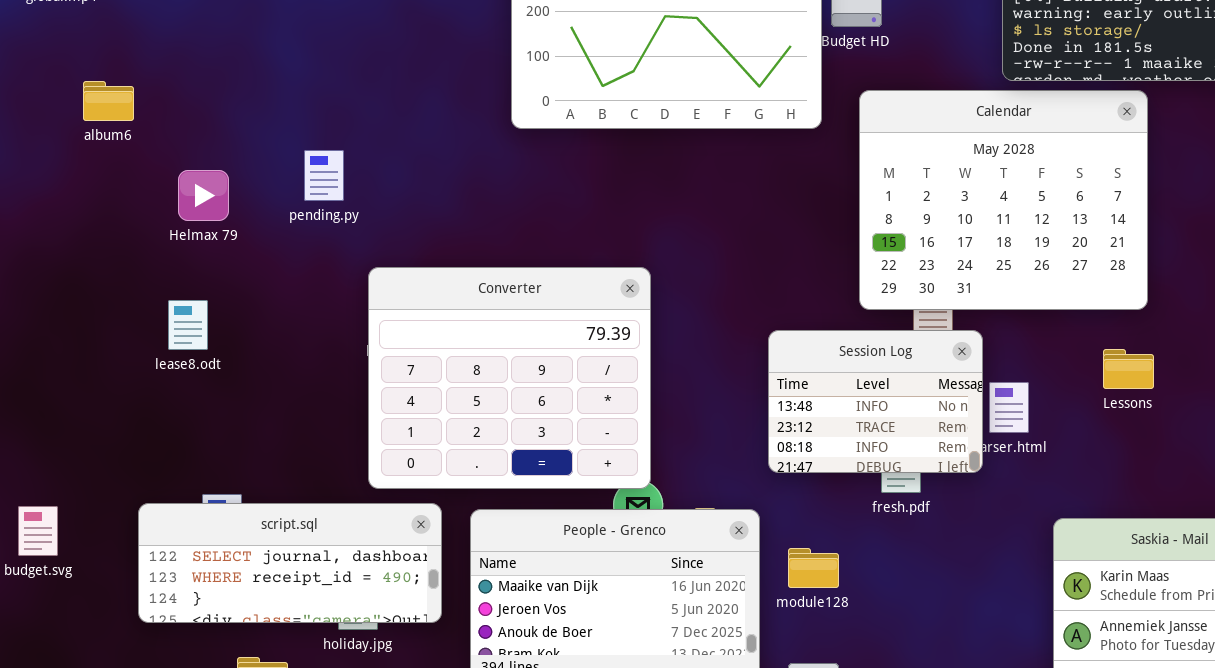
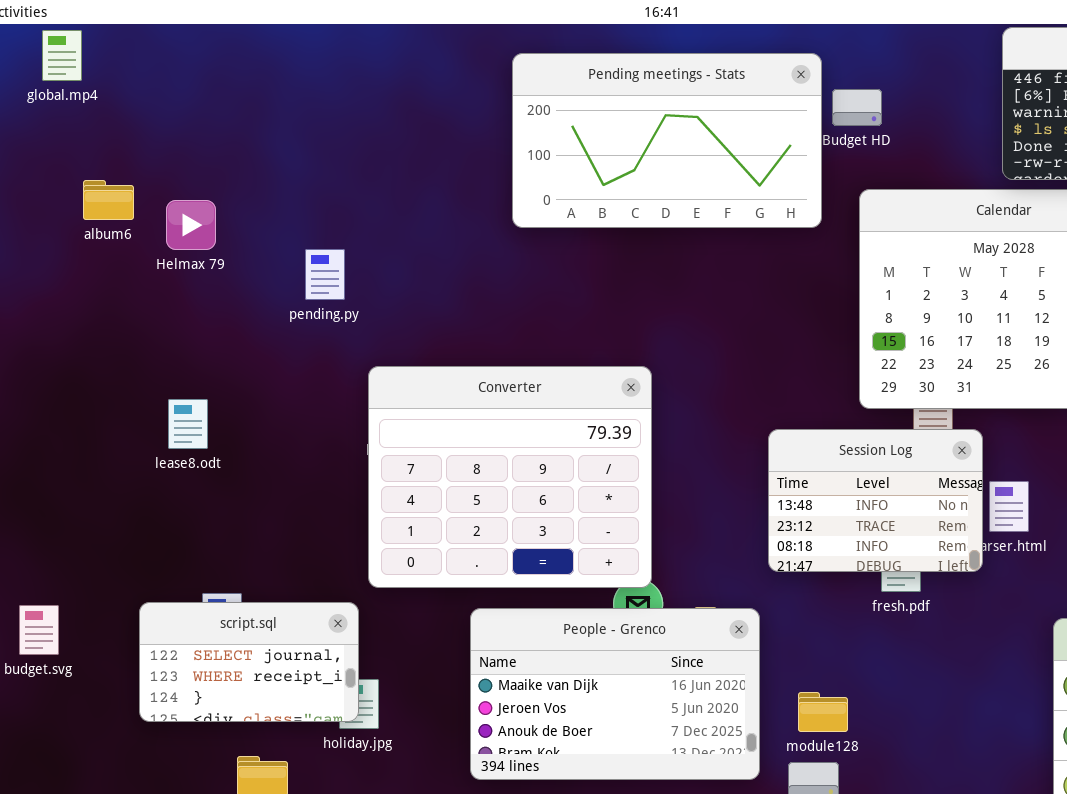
Helmax 79: [178,170,229,221] -> [166,200,216,250], moved
script.sql: [138,503,442,623] -> [139,602,359,722], resized
module128: [788,548,839,588] -> [798,692,848,732], moved

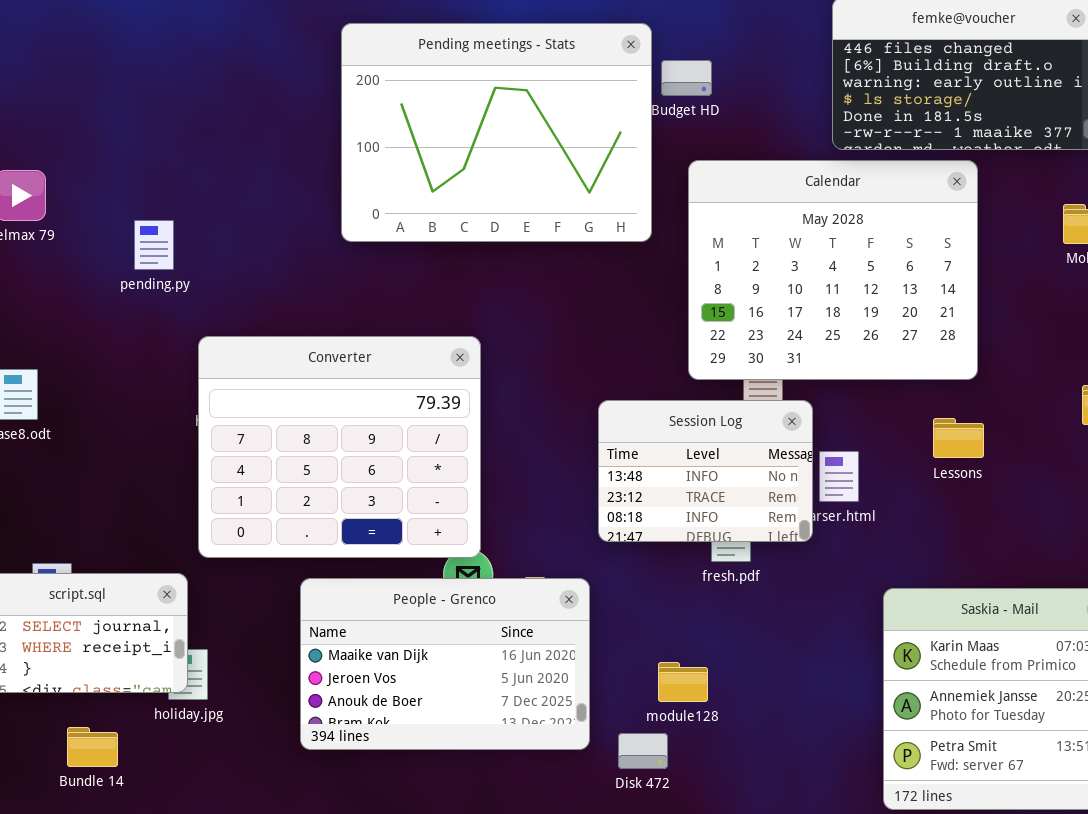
Pending meetings - Stats: [512,53,822,228] -> [341,23,652,242], resized
module128: [798,692,848,732] -> [658,662,708,702], moved

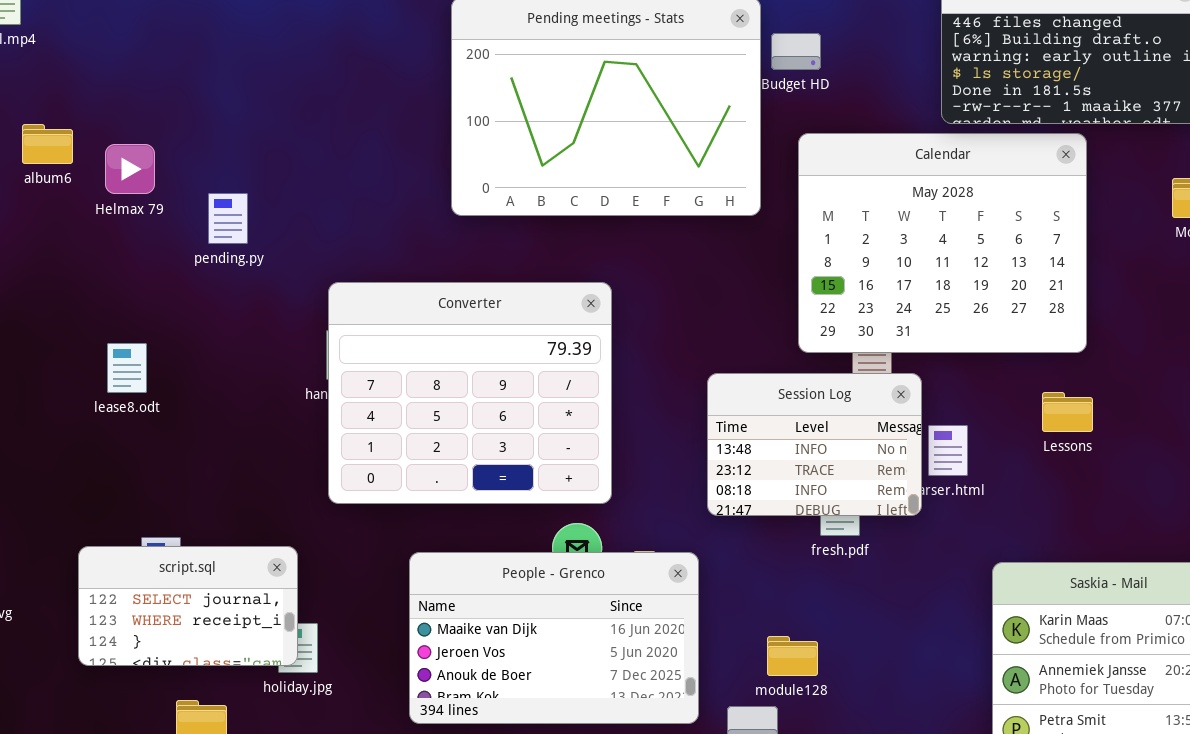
pending.py: [134,220,174,270] -> [208,193,248,244], moved
Converter: [198,336,481,558] -> [328,282,612,504], moved

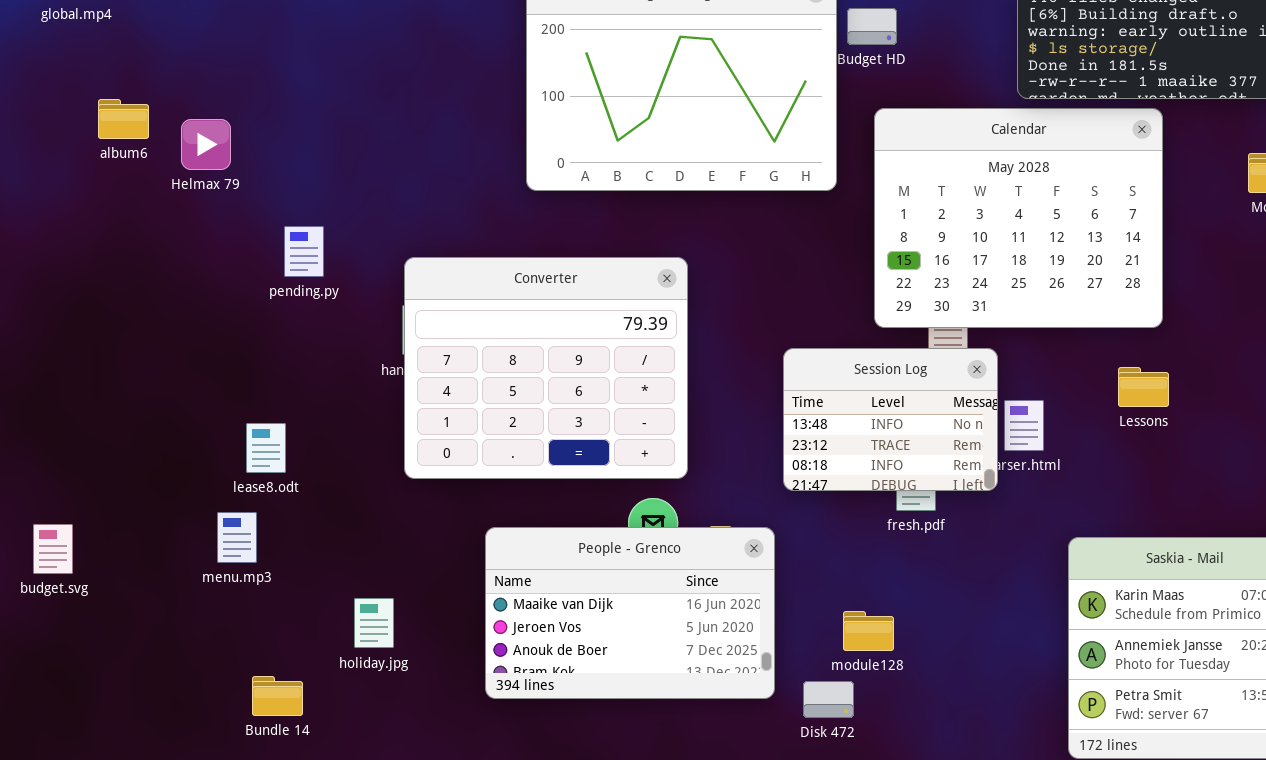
pending.py: [208,193,248,244] -> [284,226,324,277], moved
lease8.odt: [107,343,147,393] -> [246,423,286,473], moved
script.sql: [78,546,298,666] -> none, closed

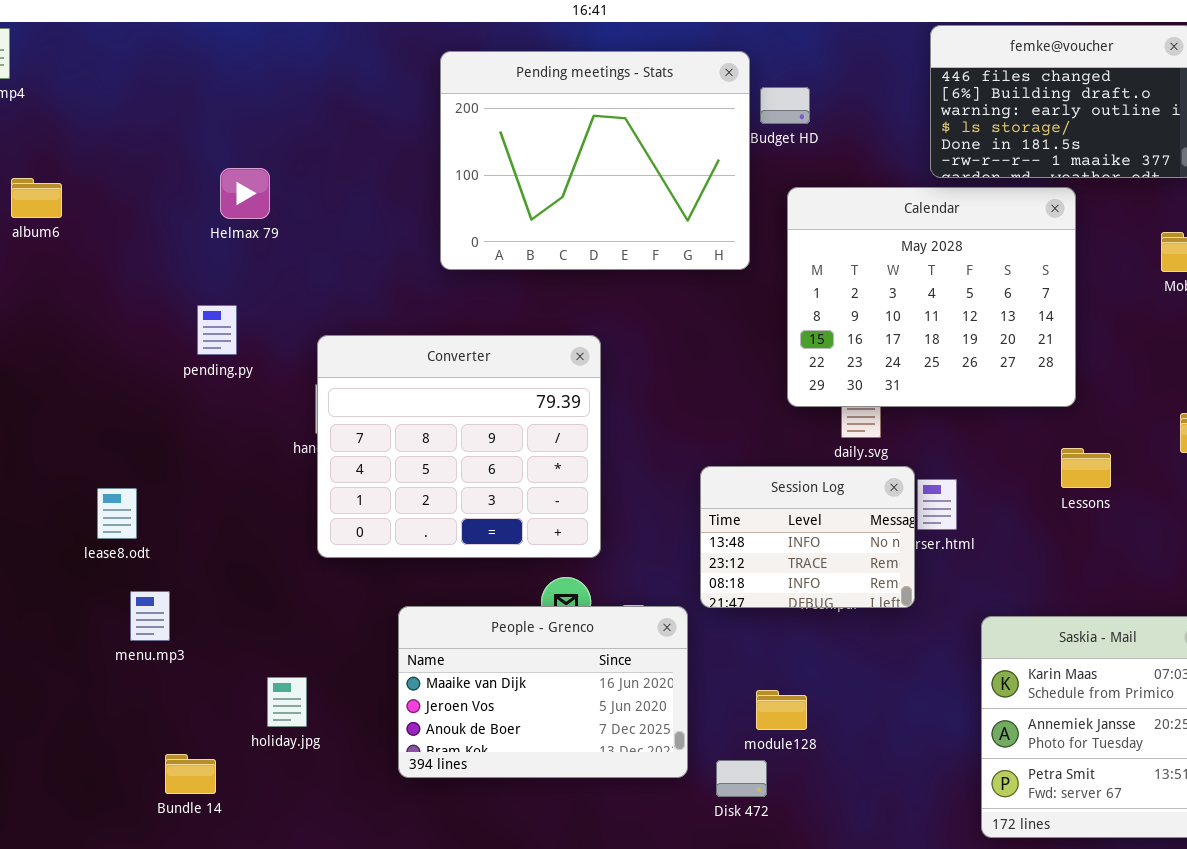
Helmax 79: [181,119,231,170] -> [220,168,270,219], moved
Session Log: [783,348,998,491] -> [700,466,915,608], moved
Lessons: [1118,367,1169,407] -> [1061,448,1111,488], moved
lease8.odt: [246,423,286,473] -> [97,488,137,539], moved

